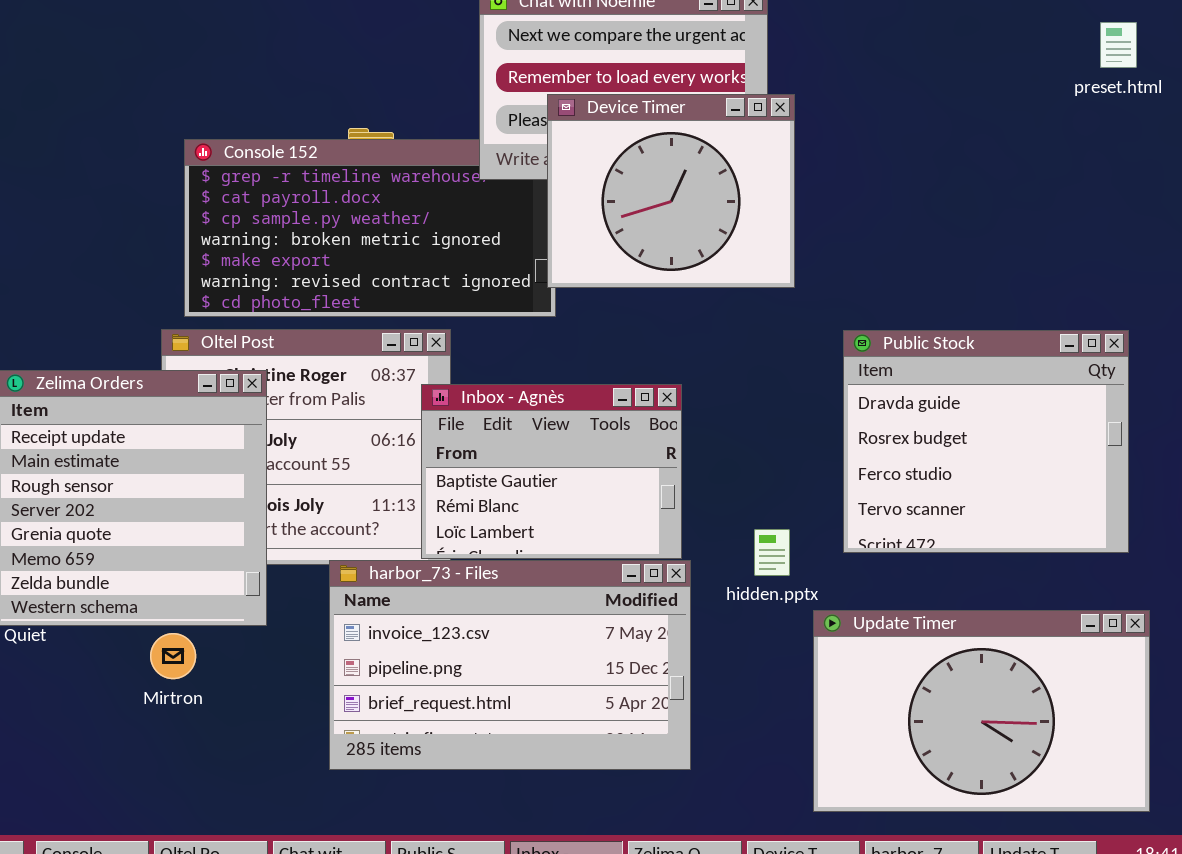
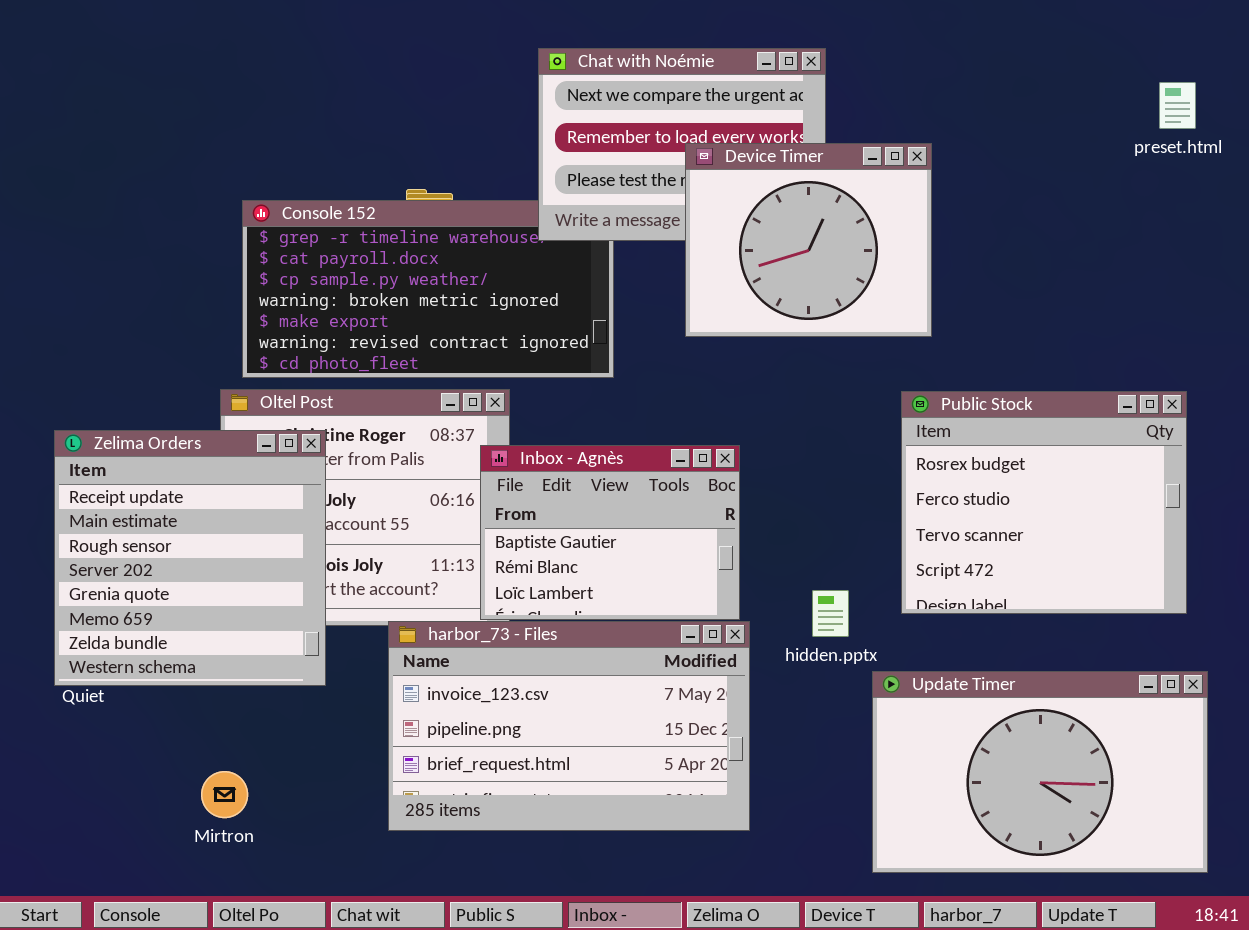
Device Timer: [547,94,795,288] -> [685,143,932,337], moved
Public Stock: [843,330,1129,553] -> [901,391,1187,614], scrolled down 1 row
Mirtron: [150,633,196,679] -> [201,771,248,818], moved

